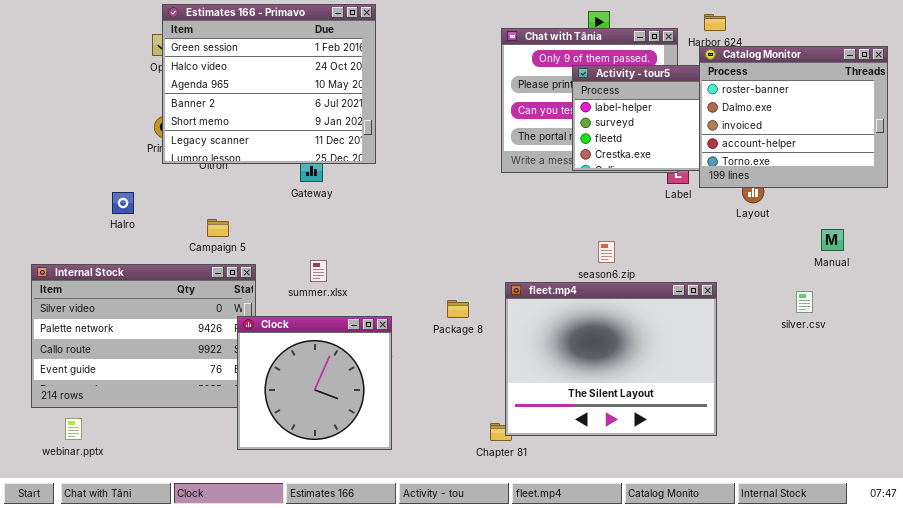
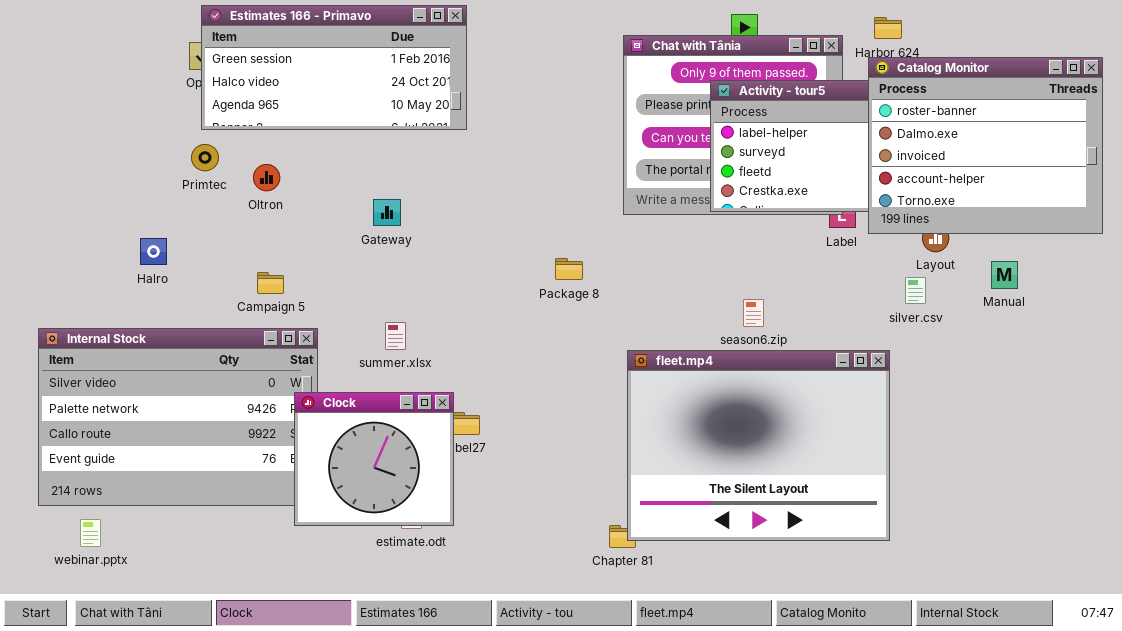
Estimates 166 - Primavo: [162,4,376,164] -> [201,5,467,130], resized
Manual: [821,229,844,251] -> [991,261,1018,289], moved
silver.csv: [796,291,813,313] -> [905,277,926,304], moved
Package 8: [447,300,469,318] -> [555,258,583,280], moved
Clock: [237,316,392,450] -> [294,392,454,526], resized

